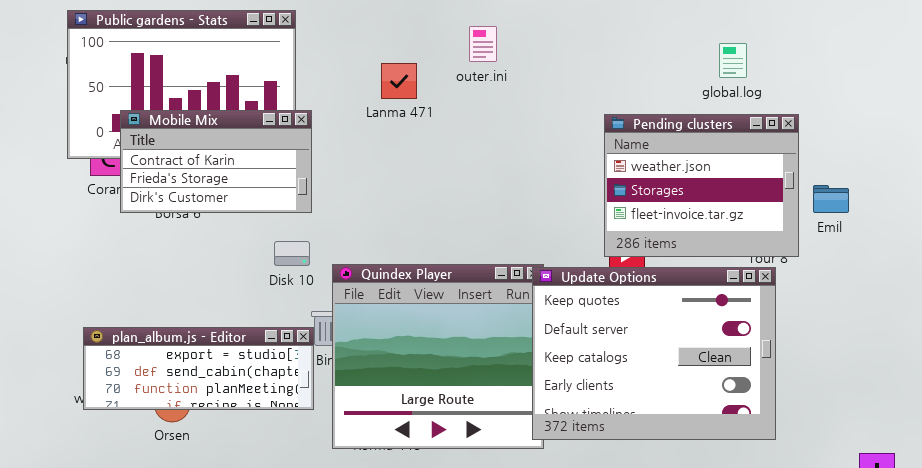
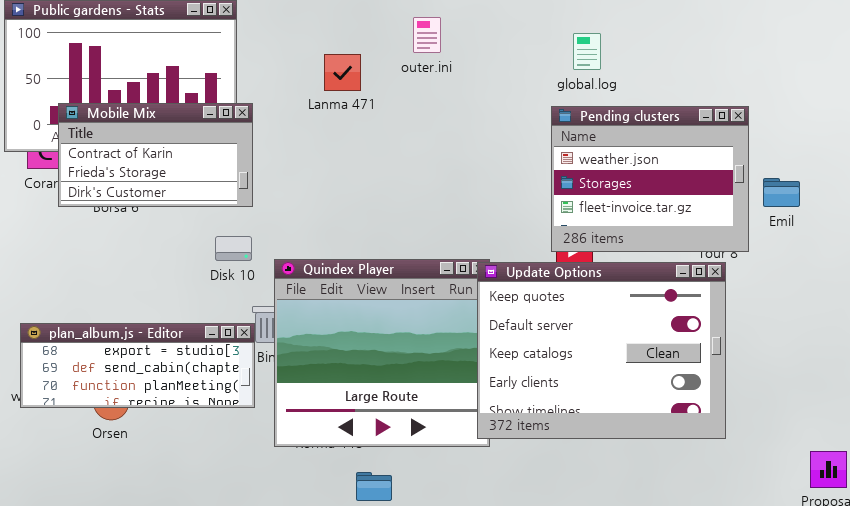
global.log: [719,43,747,78] -> [573,33,601,70], moved

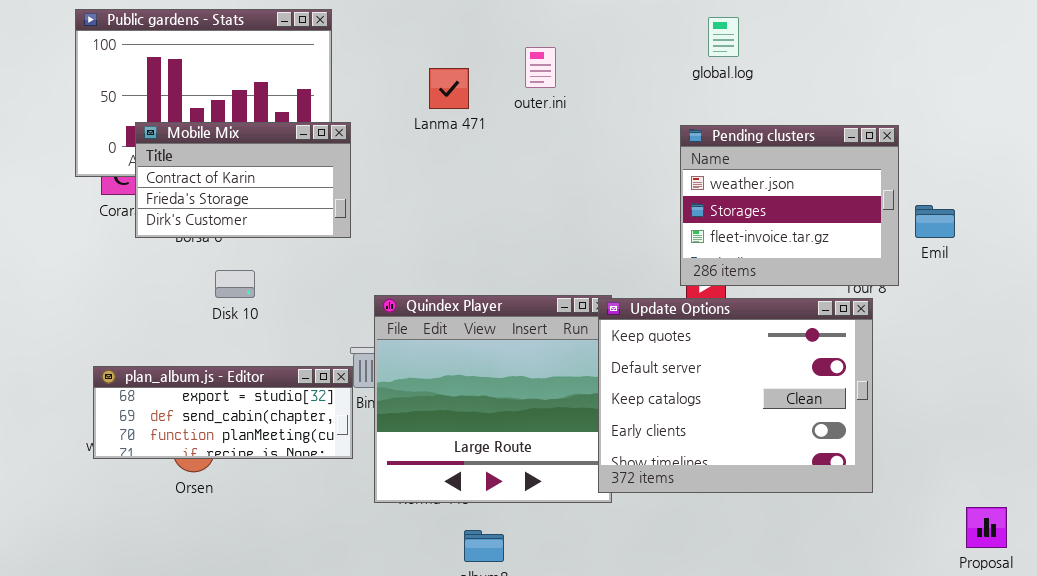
outer.ini: [413,17,441,53] -> [525,47,556,88], moved
global.log: [573,33,601,70] -> [708,17,739,57], moved
Disk 10: [215,236,252,261] -> [215,270,255,298], moved

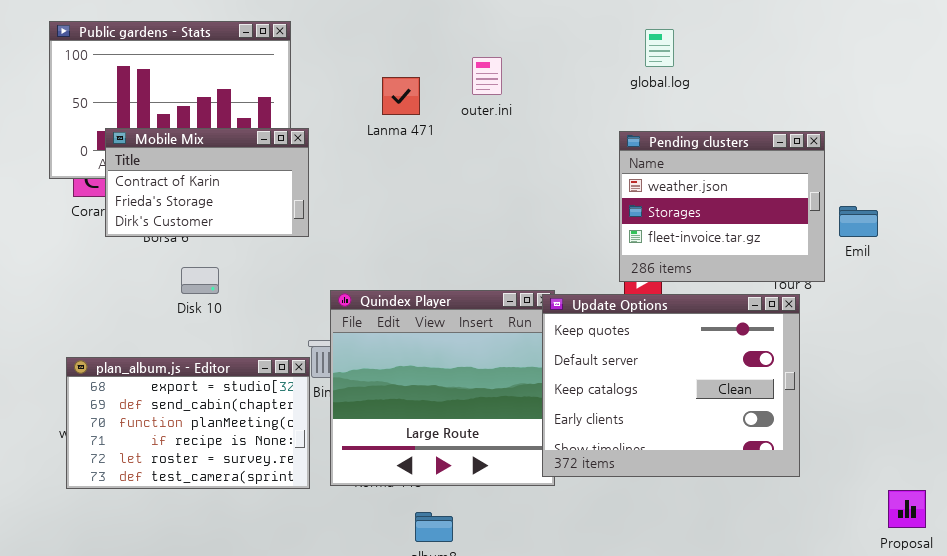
plan_album.js - Editor: [93,366,353,459] -> [66,357,310,489], resized

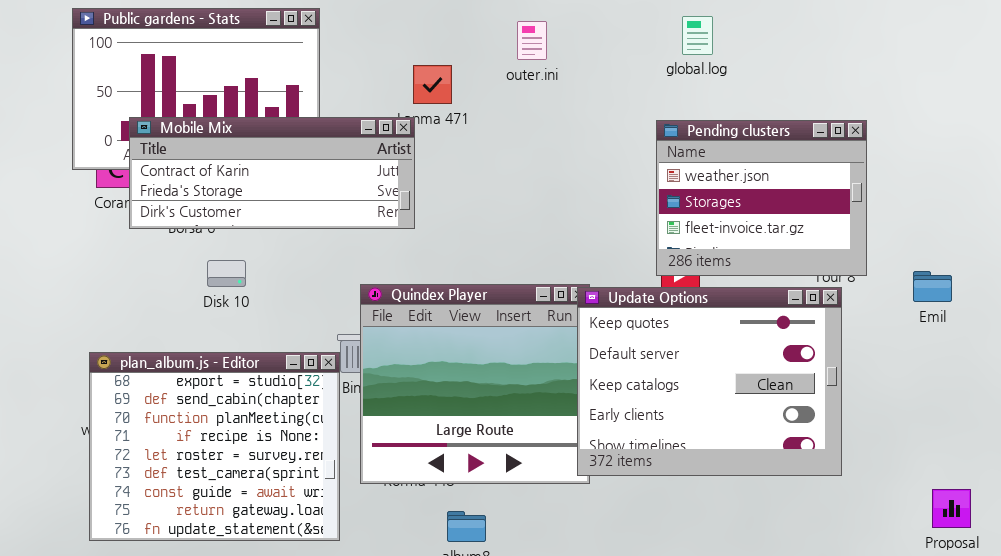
outer.ini: [472,57,502,95] -> [517,21,547,60], moved
Mobile Mix: [105,128,309,237] -> [129,117,415,229], resized
Emil: [839,206,878,237] -> [913,271,952,302], moved
plan_album.js - Editor: [66,357,310,489] -> [89,352,340,541], resized

